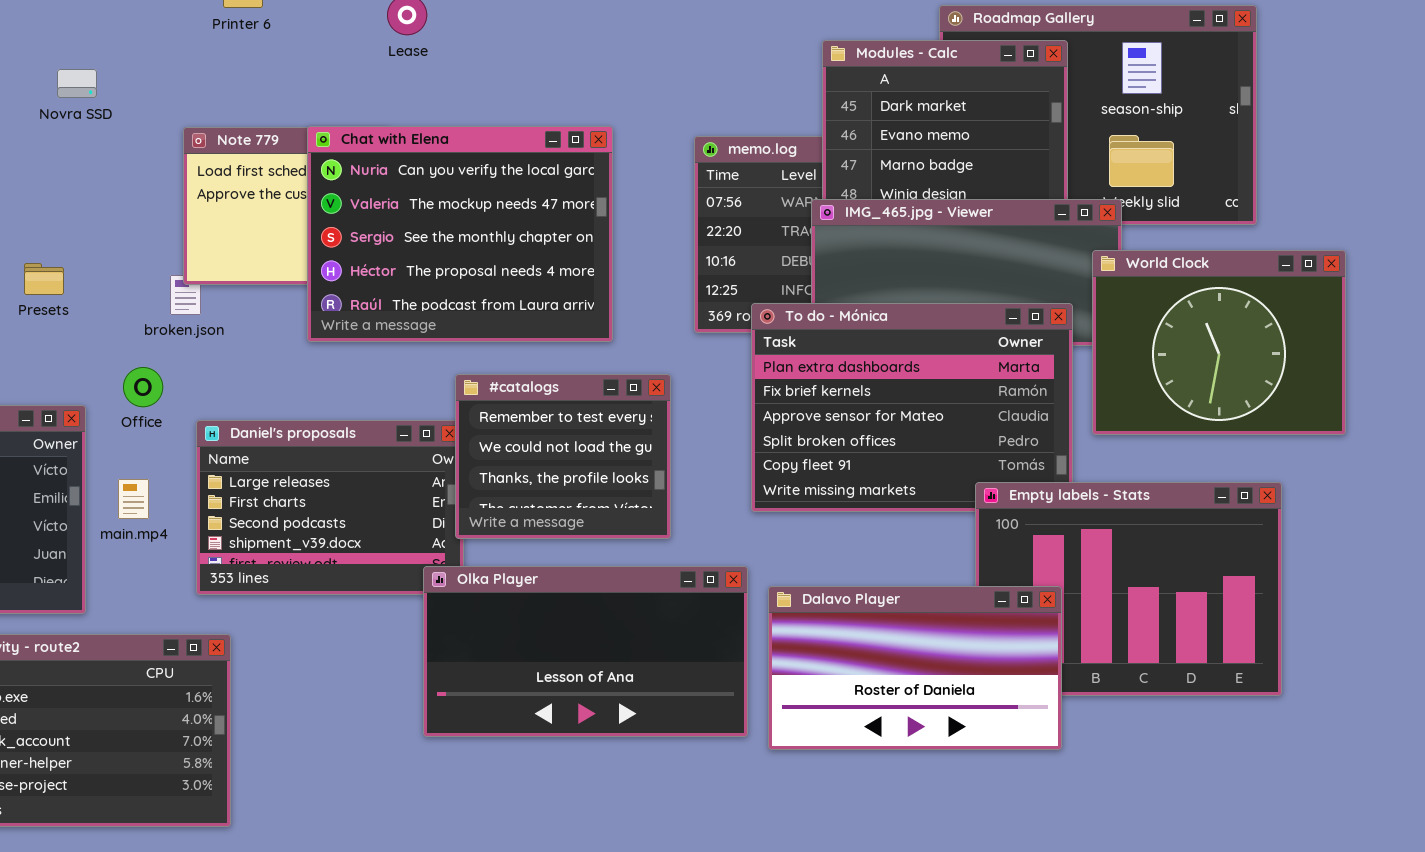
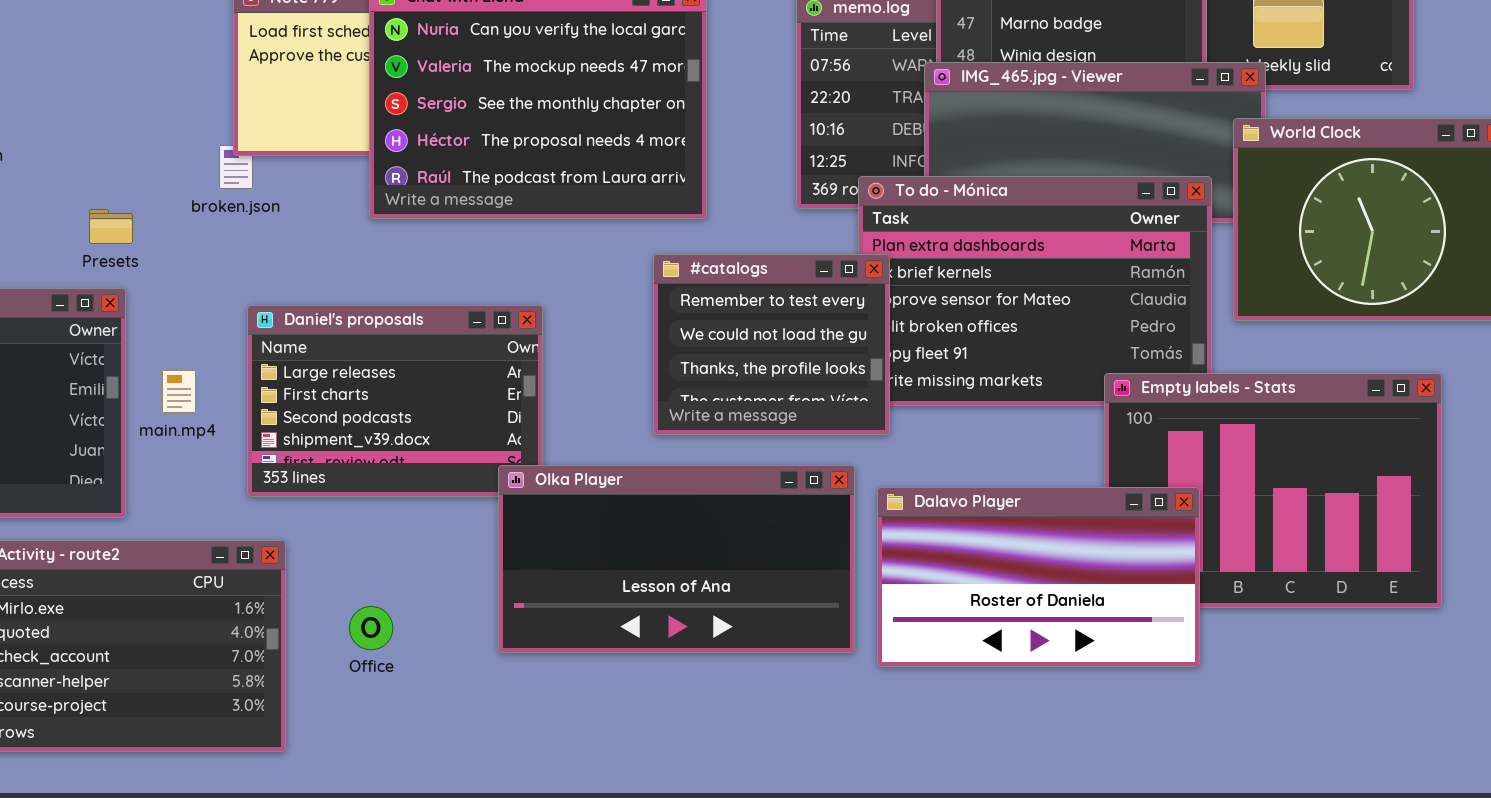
Presets: [24,263,64,295] -> [89,209,133,244], moved
Office: [123,367,163,407] -> [349,606,393,650], moved
#catalogs: [455,374,671,539] -> [653,254,890,435], moved

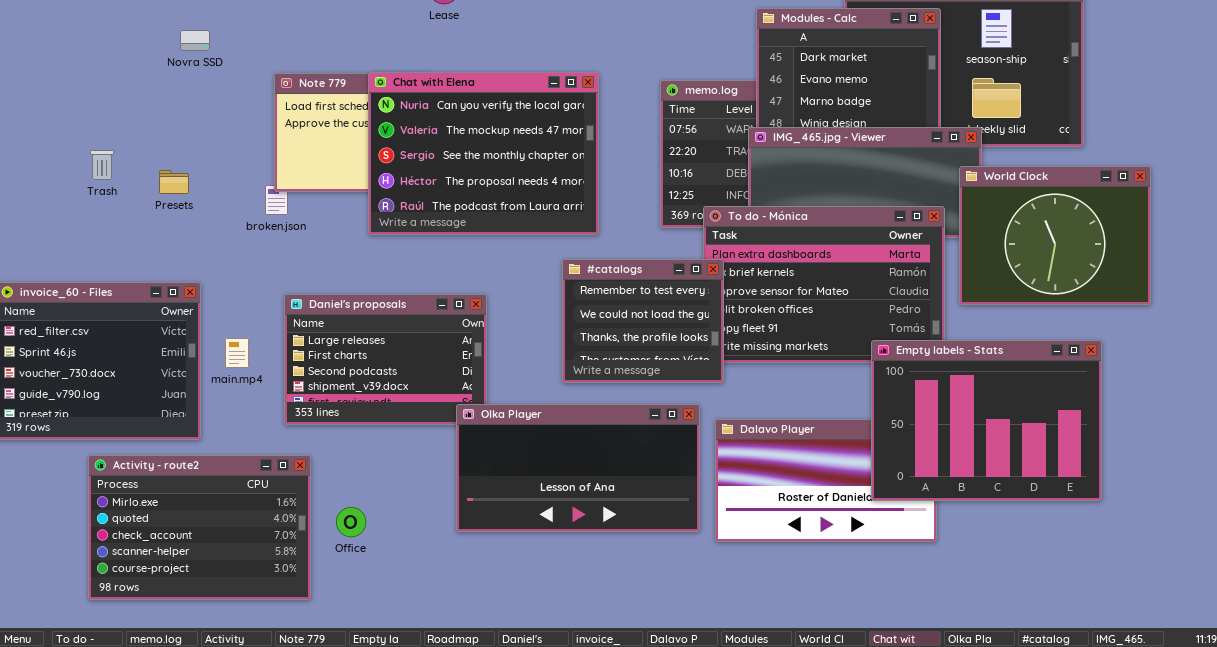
Presets: [89,209,133,244] -> [159,170,189,194], moved
Empty labels - Stats: [1104,373,1442,608] -> [871,340,1102,501], raised
Office: [349,606,393,650] -> [336,507,366,537], moved

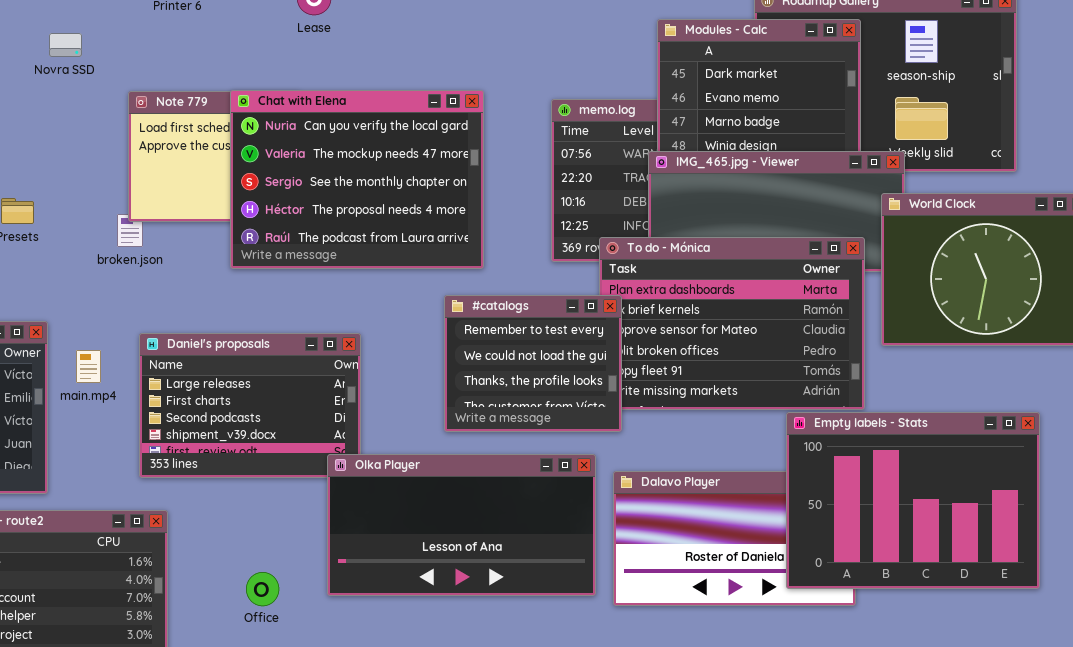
Novra SSD: [180,30,210,51] -> [49,33,82,57], moved
main.mp4: [225,338,249,368] -> [76,350,101,383], moved
Empty labels - Stats: [871,340,1102,501] -> [786,412,1040,589], moved
Office: [336,507,366,537] -> [246,572,279,606], moved

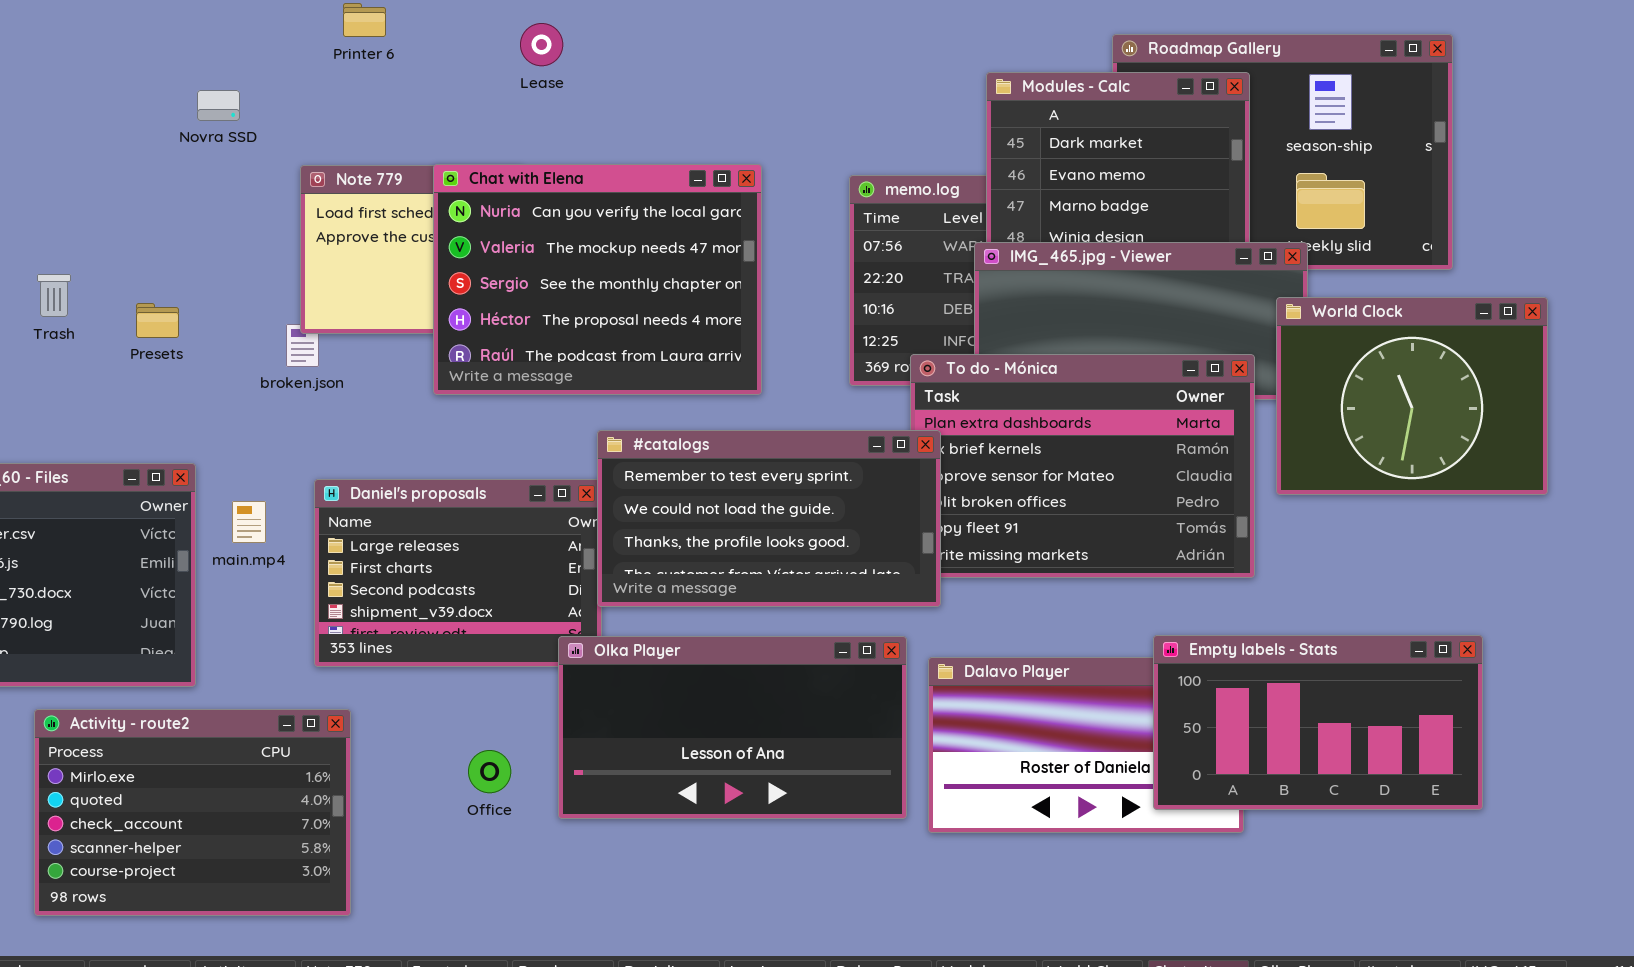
#catalogs: [444,295,622,432] -> [597,430,941,607], resized
Empty labels - Stats: [786,412,1040,589] -> [1153,635,1483,810], resized
Office: [246,572,279,606] -> [468,750,511,793], moved

